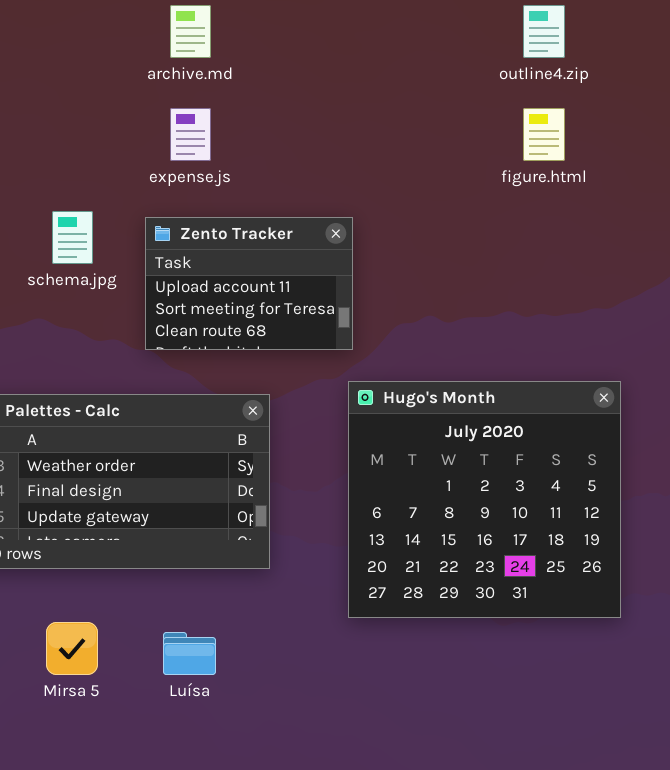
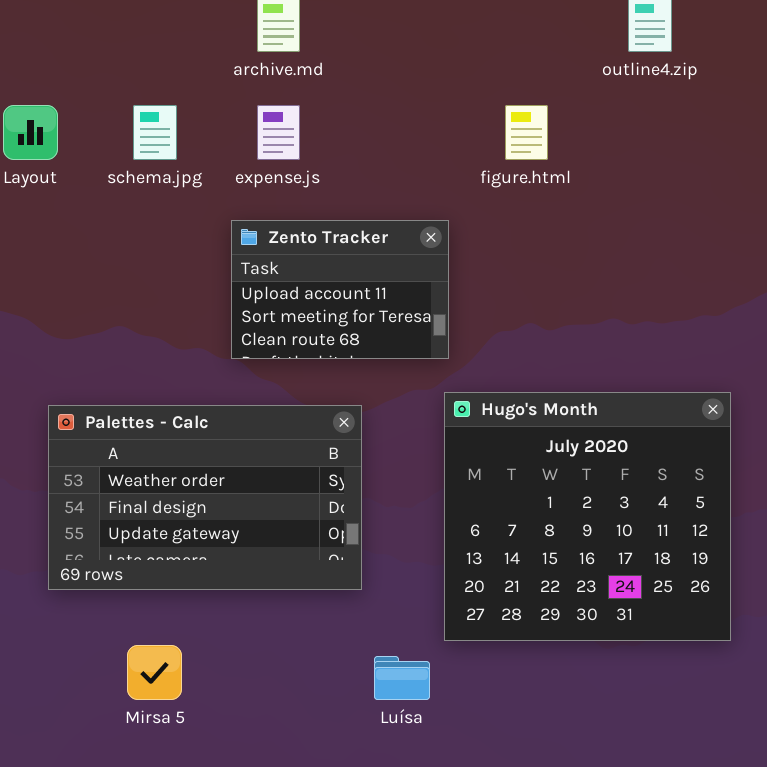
figure.html: [523,108,565,161] -> [505,105,548,160], moved
schema.jpg: [52,211,93,264] -> [133,105,177,160], moved
Luísa: [163,632,216,675] -> [374,656,430,700], moved

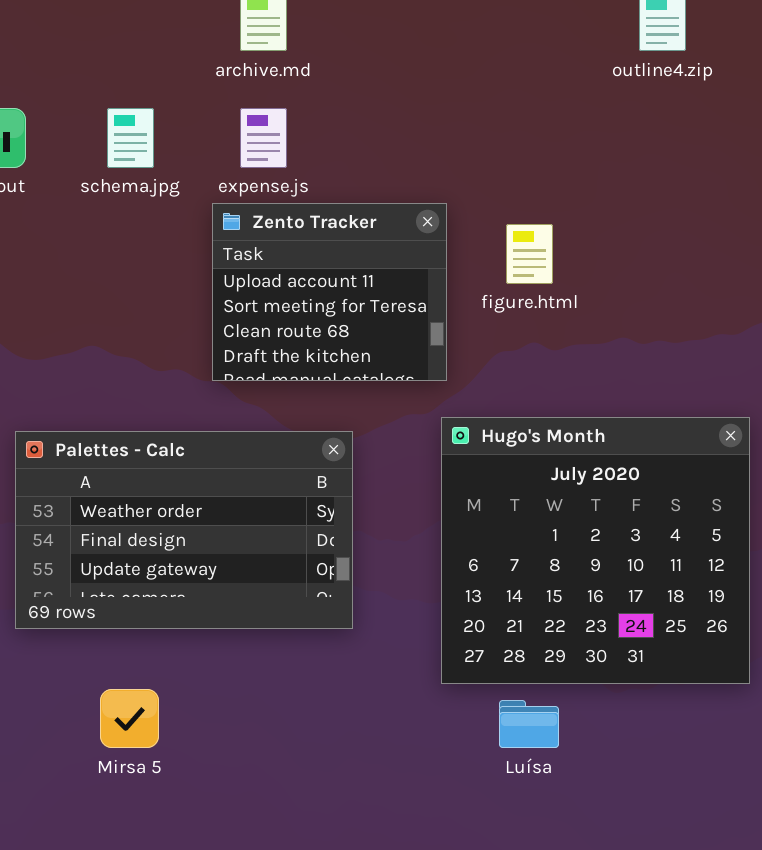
figure.html: [505,105,548,160] -> [506,224,553,284], moved
Zento Tracker: [231,220,449,359] -> [212,203,447,381], resized
Luísa: [374,656,430,700] -> [499,700,559,748], moved

